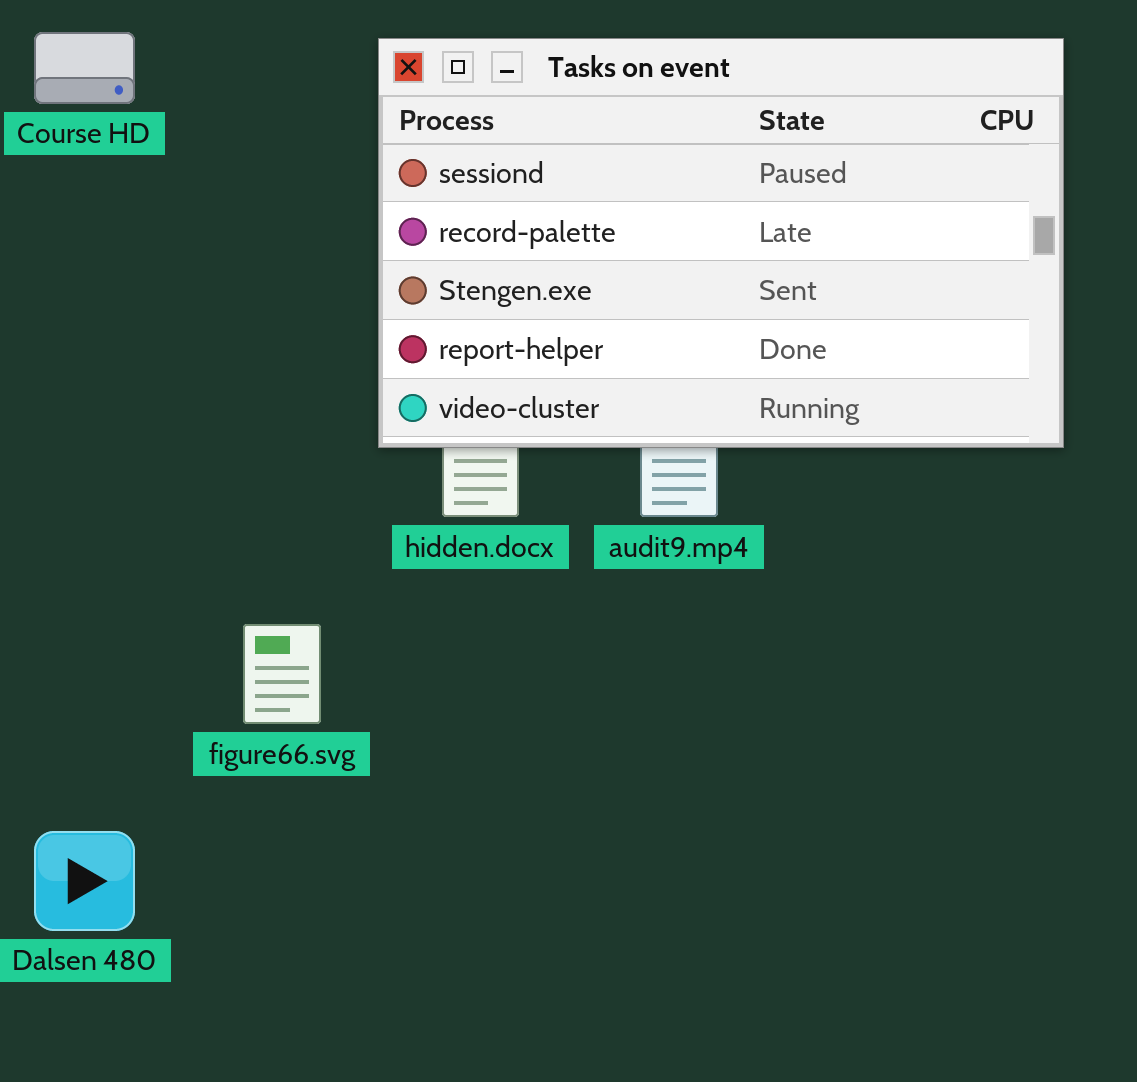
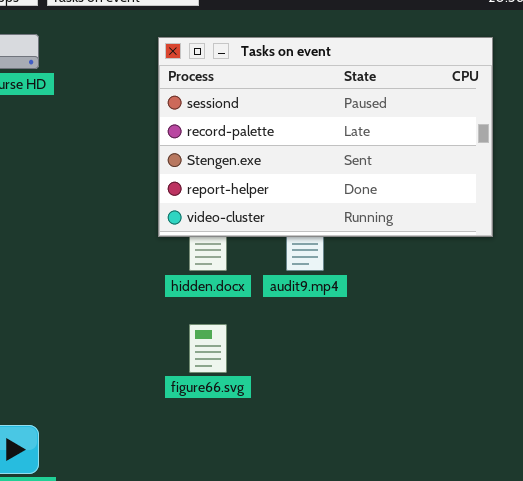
figure66.svg: [243,624,321,724] -> [189,324,227,373], moved

